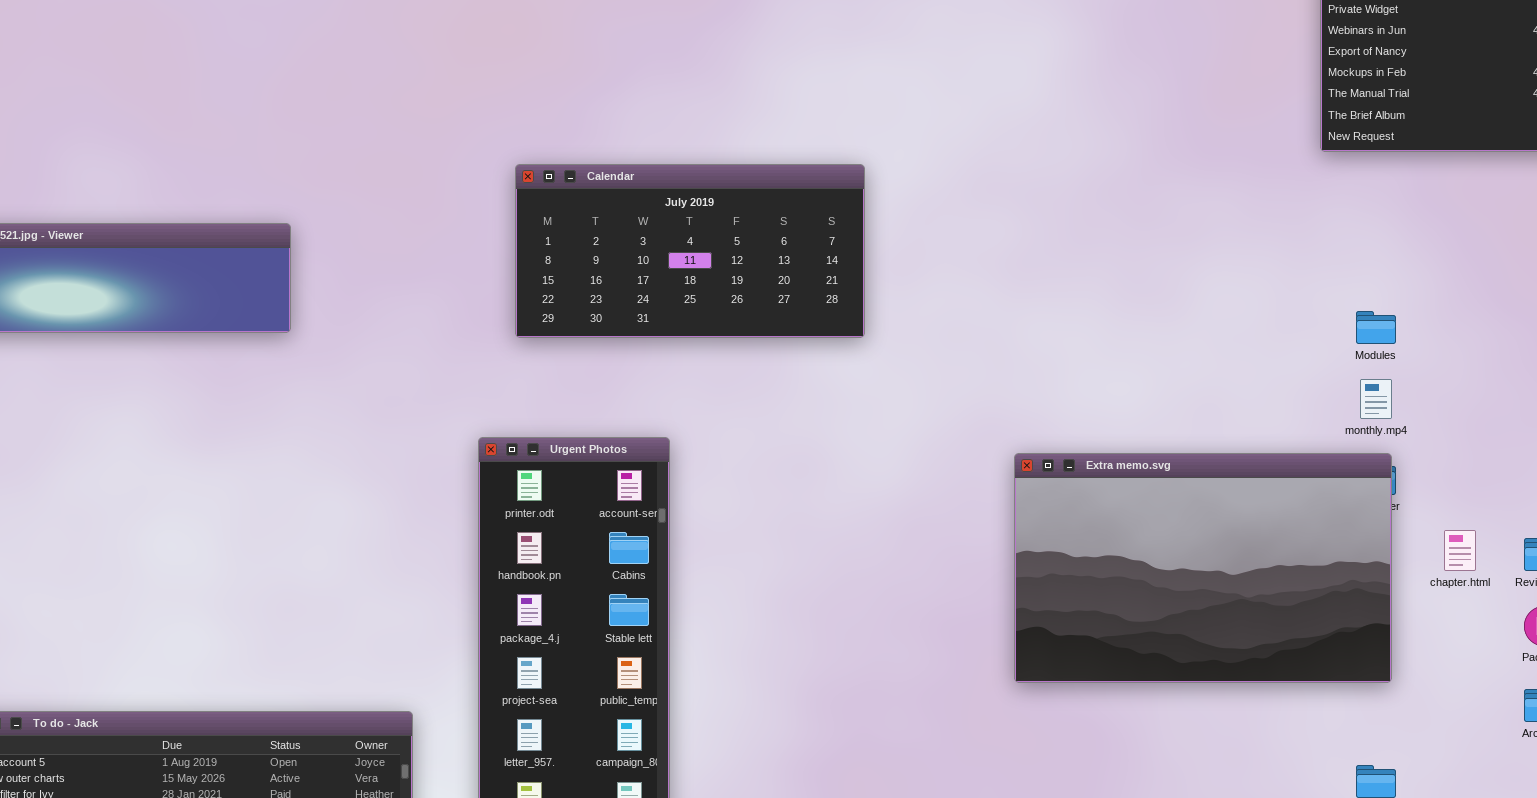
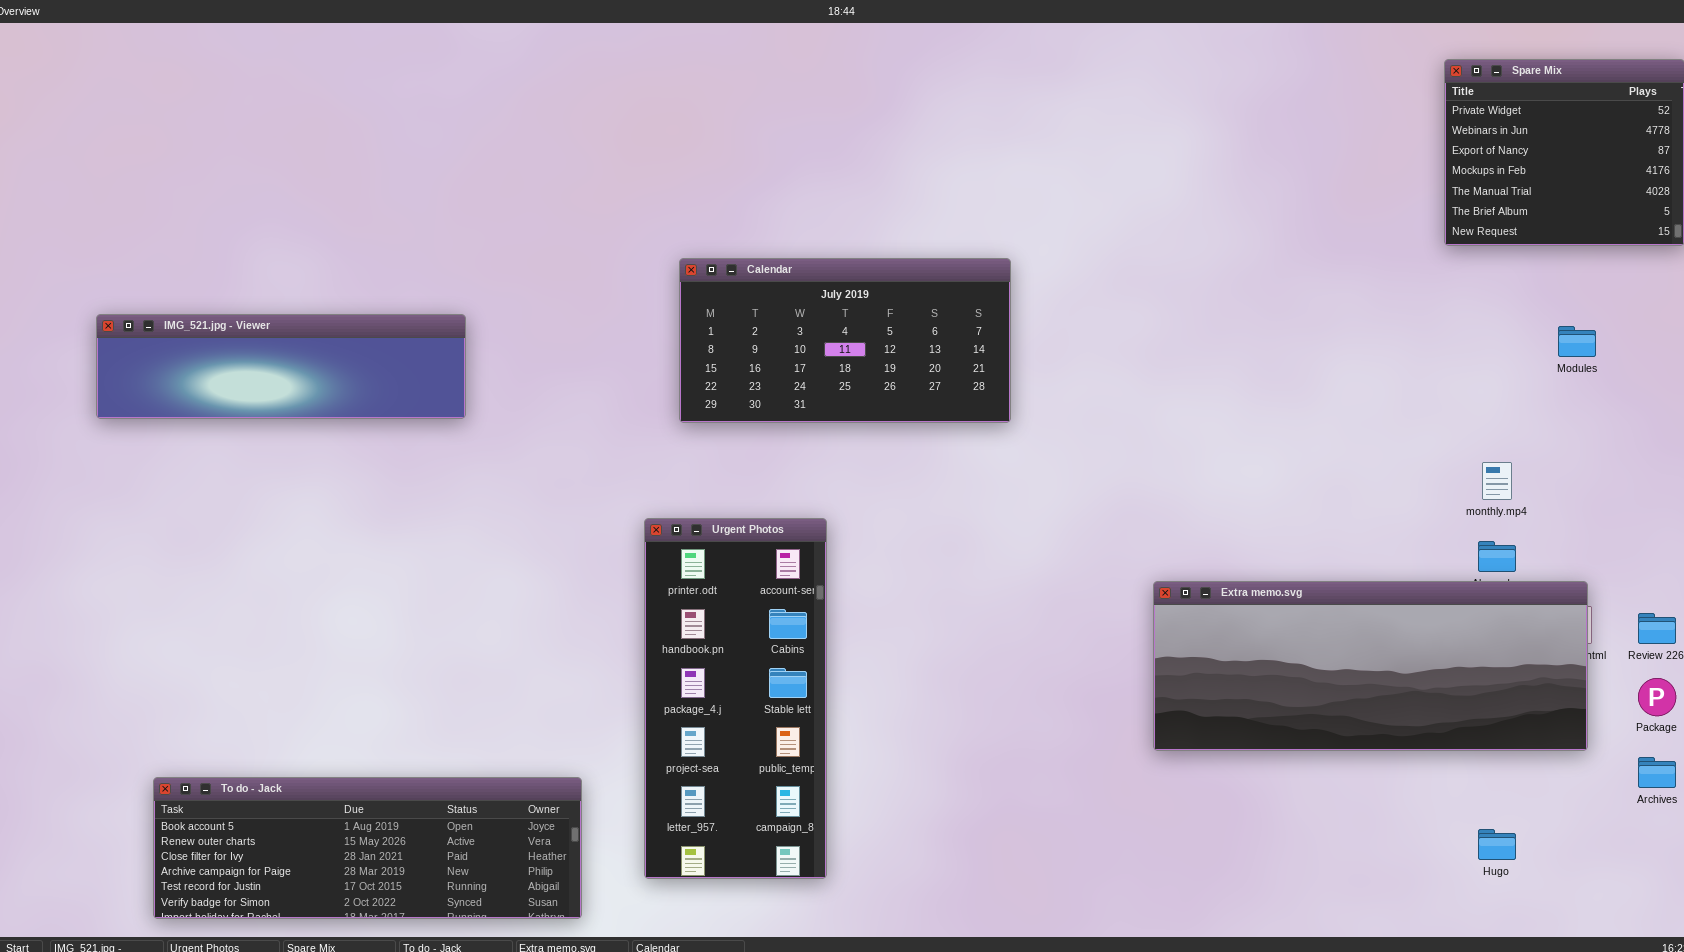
Modules: [1356,311,1396,344] -> [1558,326,1596,357], moved
Extra memo.svg: [1014,453,1392,683] -> [1153,581,1588,751], resized

